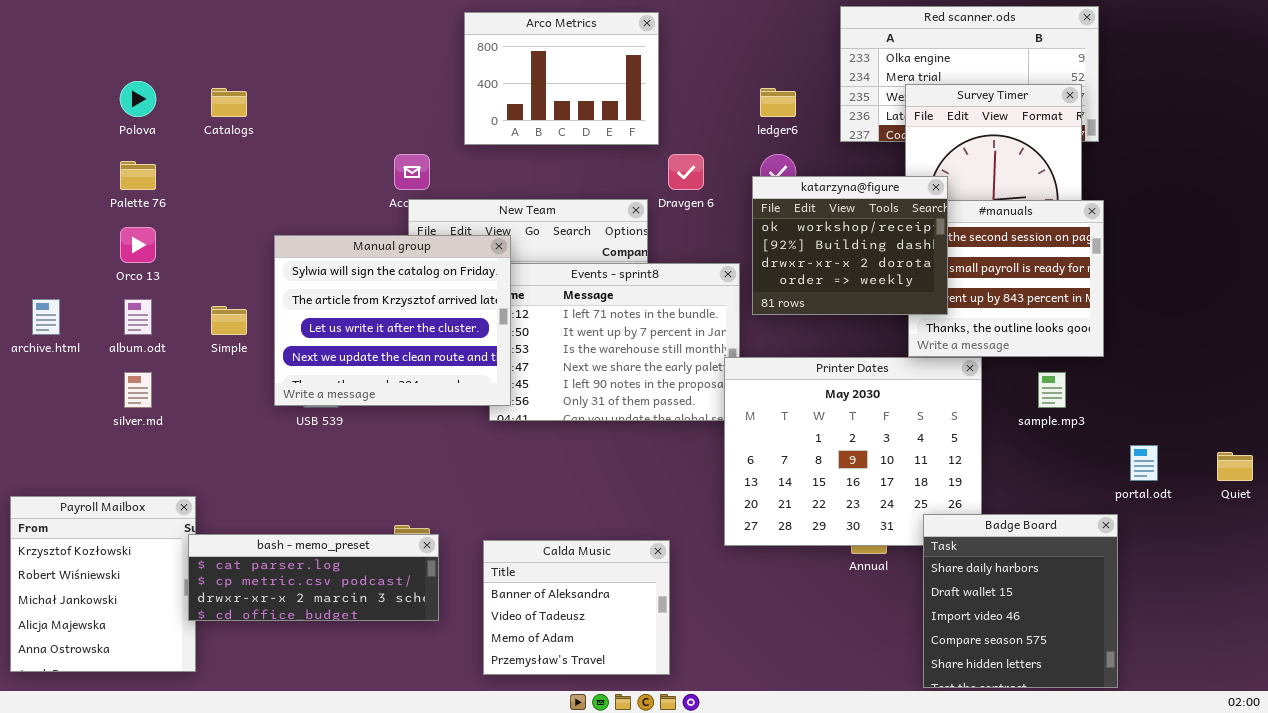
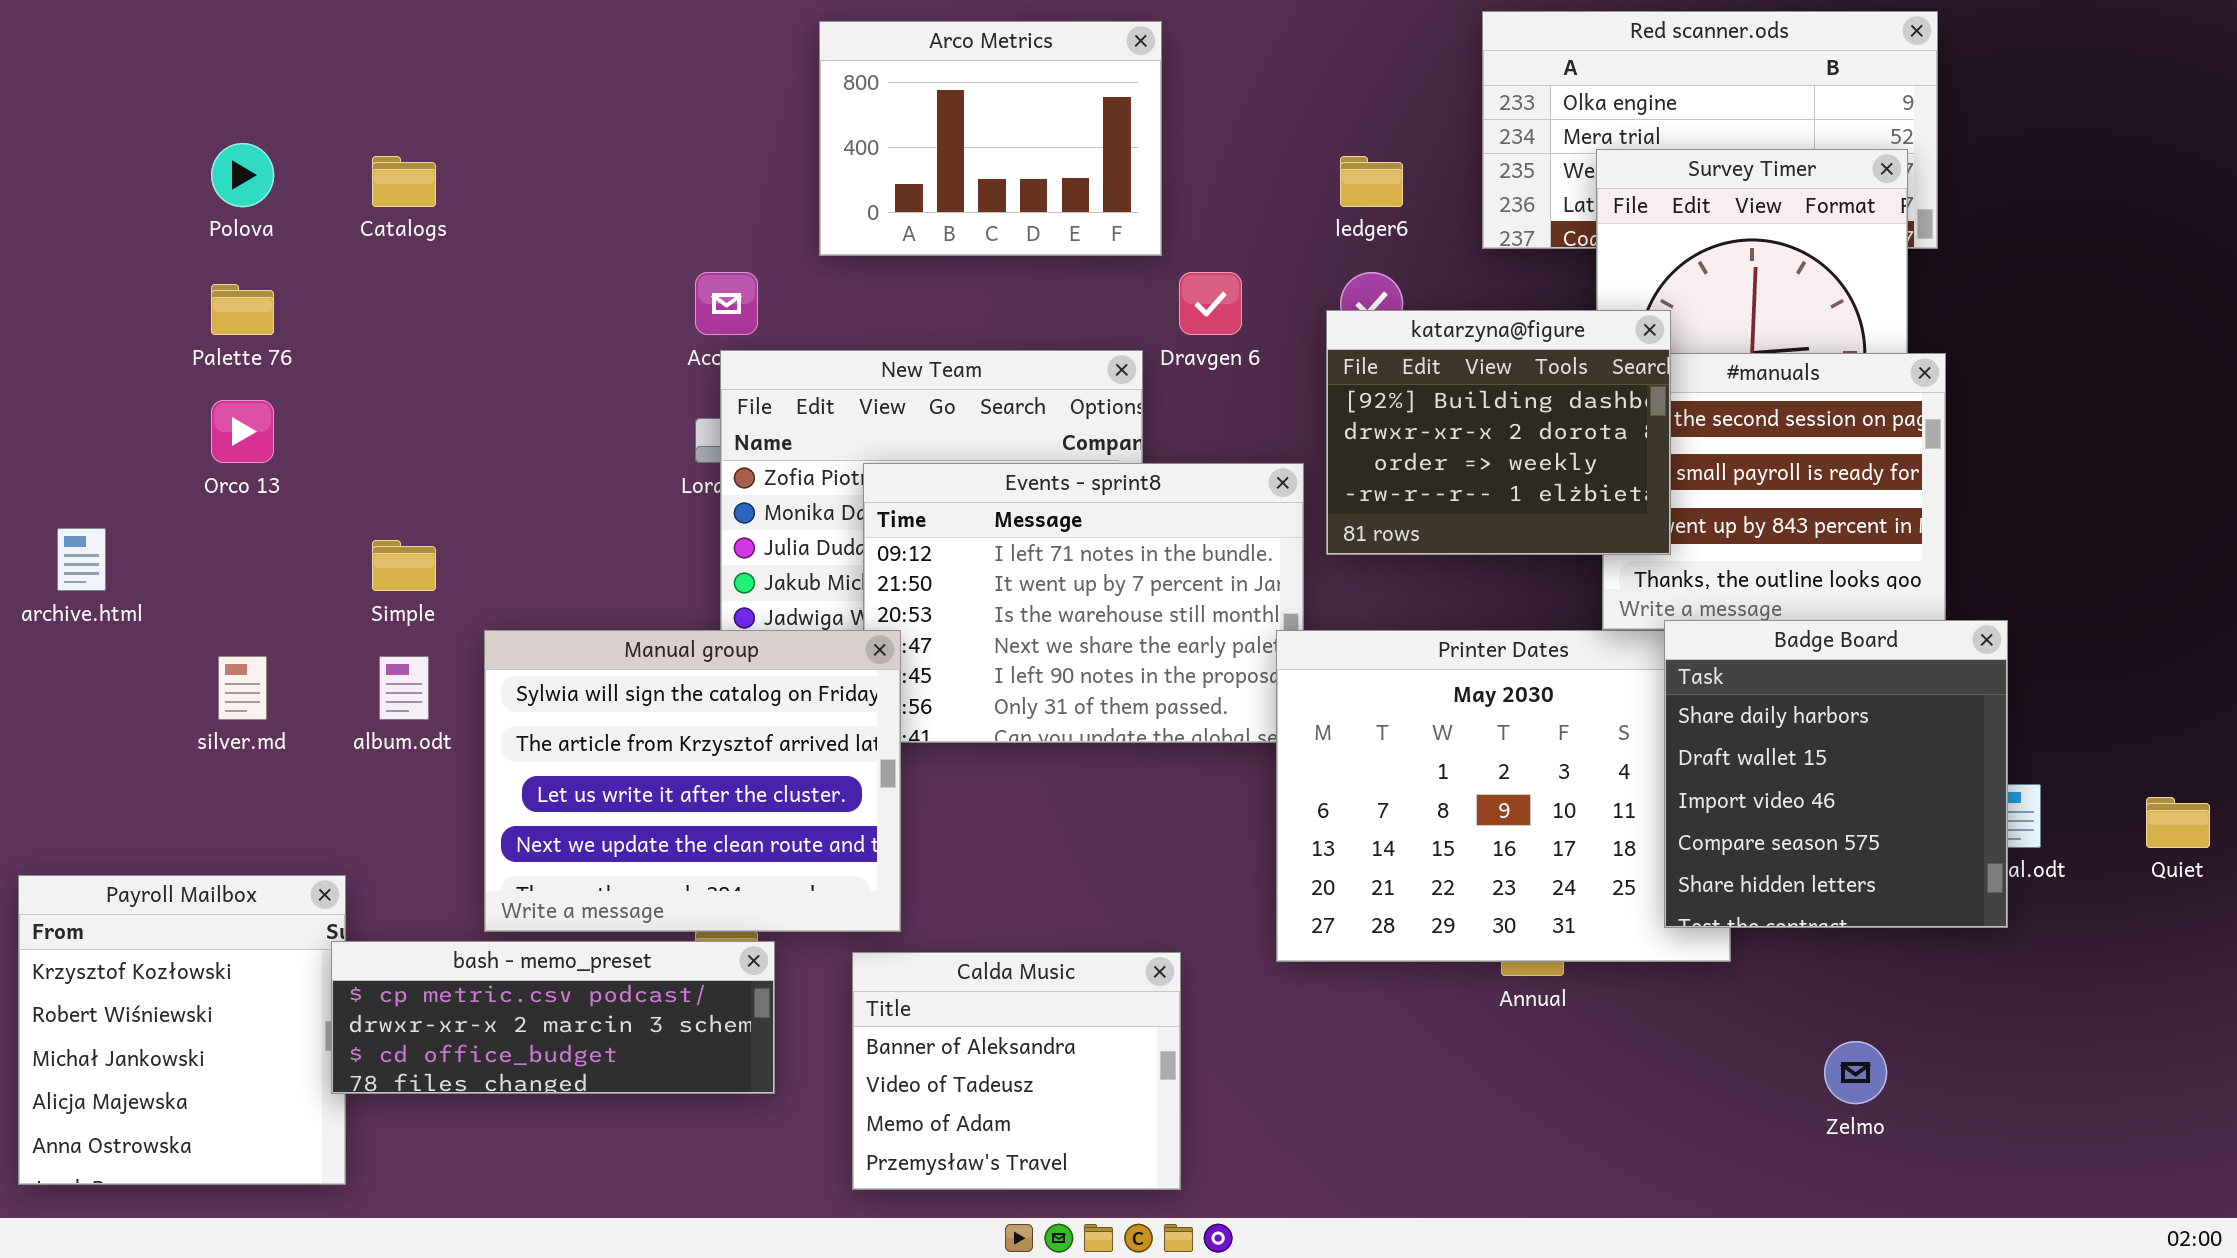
katarzyna@figure: [752,176,948,315] -> [1326,310,1671,555], scrolled down 1 row
Manual group: [274,235,511,406] -> [484,630,901,932], moved
album.odt: [124,299,152,335] -> [379,656,429,720], moved
Badge Board: [923,514,1118,688] -> [1664,620,2008,928], moved
bash - memo_preset: [188,534,439,621] -> [331,941,775,1094], scrolled down 1 row

